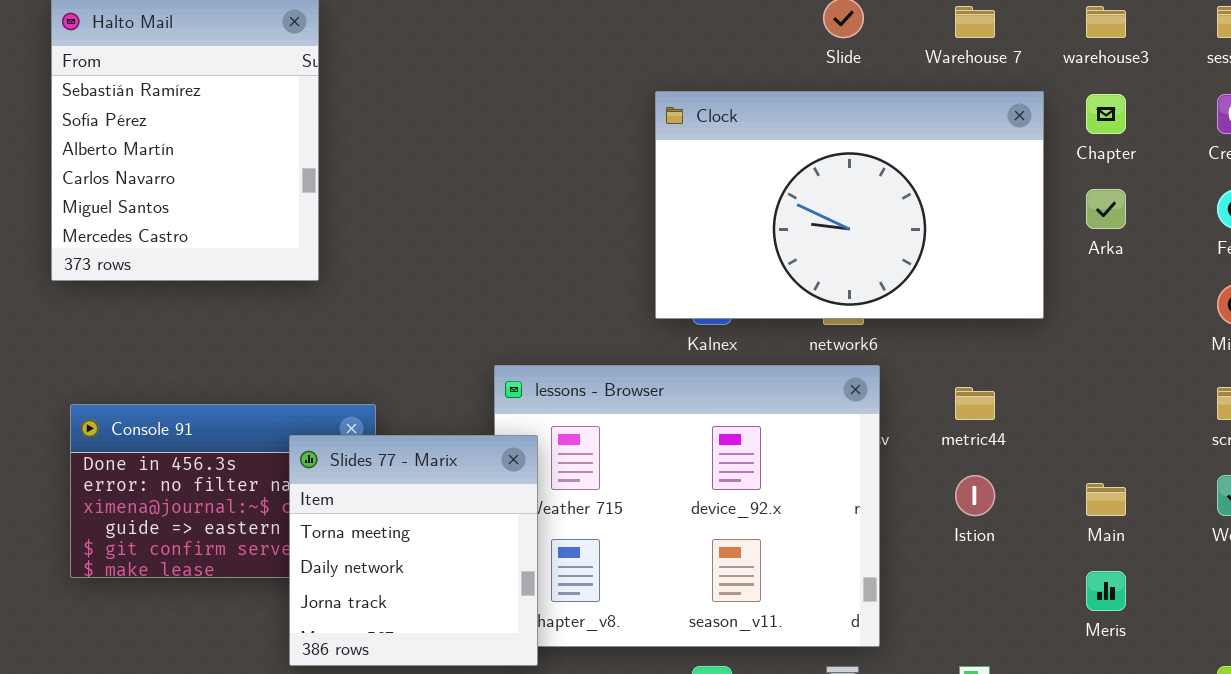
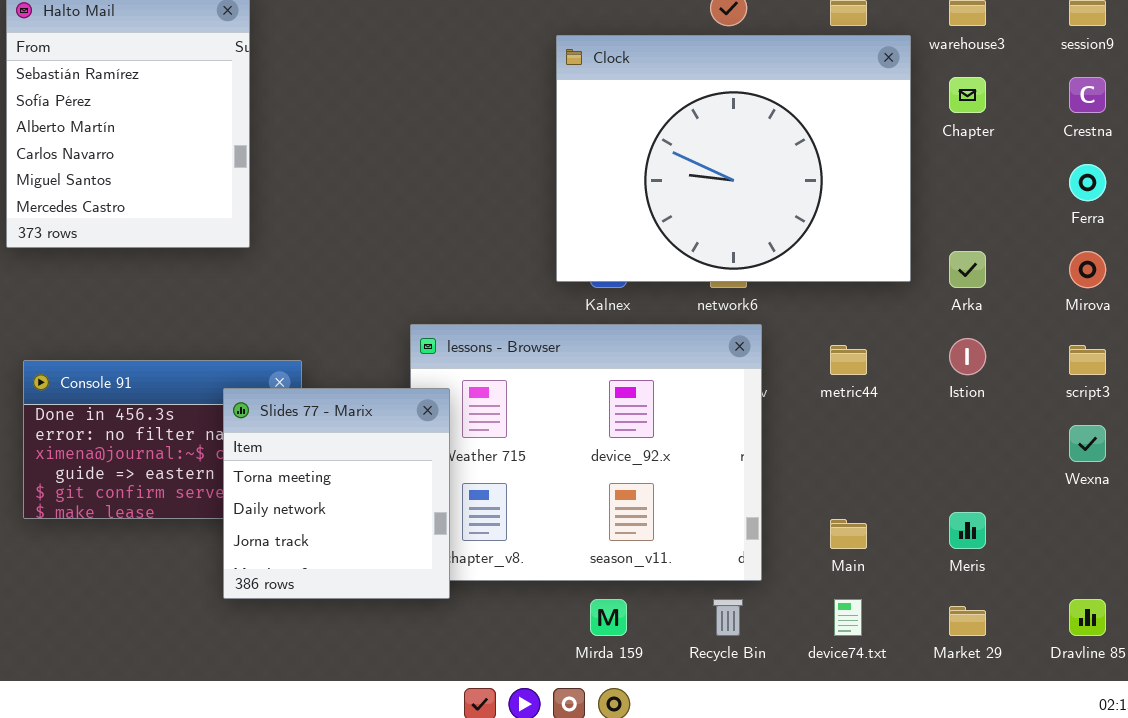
Clock: [655,91,1044,319] -> [556,35,911,282], resized
Arka: [1086,189,1126,229] -> [949,251,986,288], moved
Istion: [955,475,995,516] -> [949,338,986,375], moved
Main: [1086,483,1126,516] -> [830,519,867,549], moved

